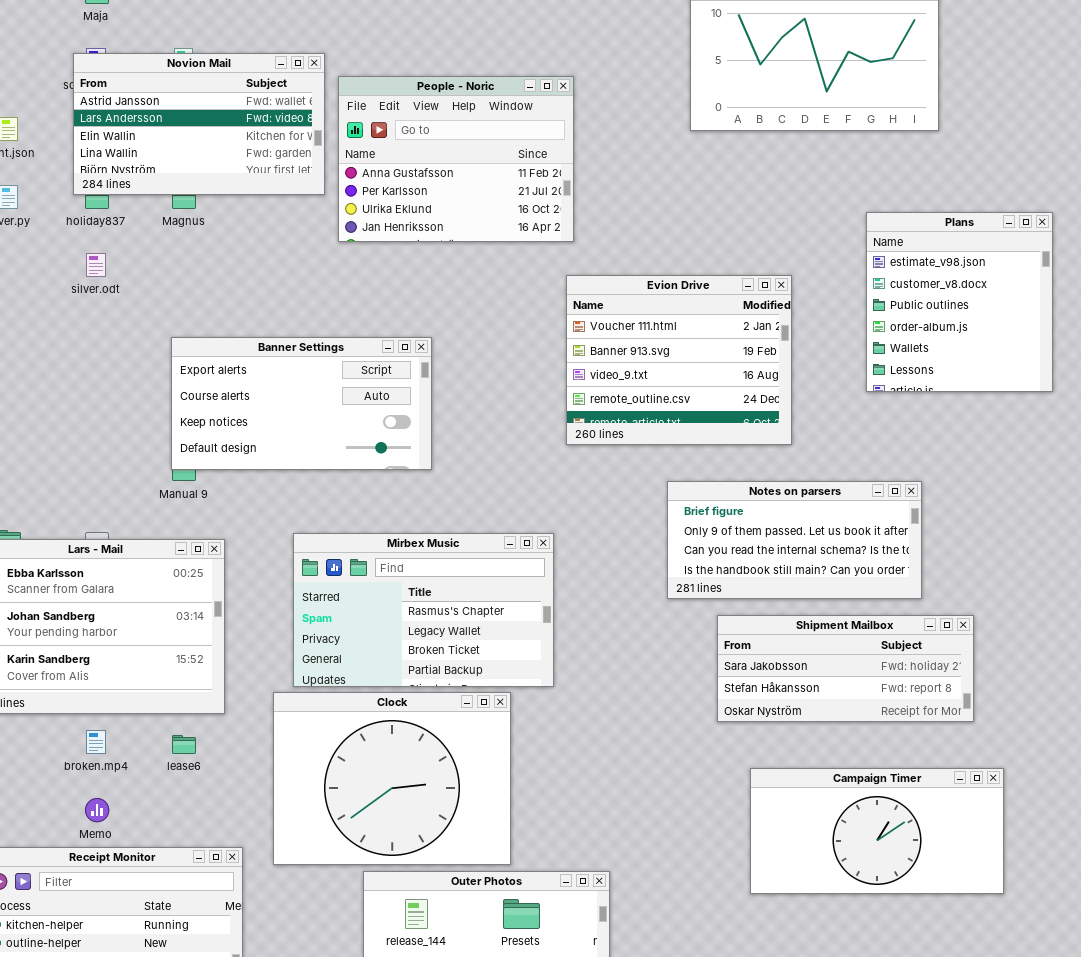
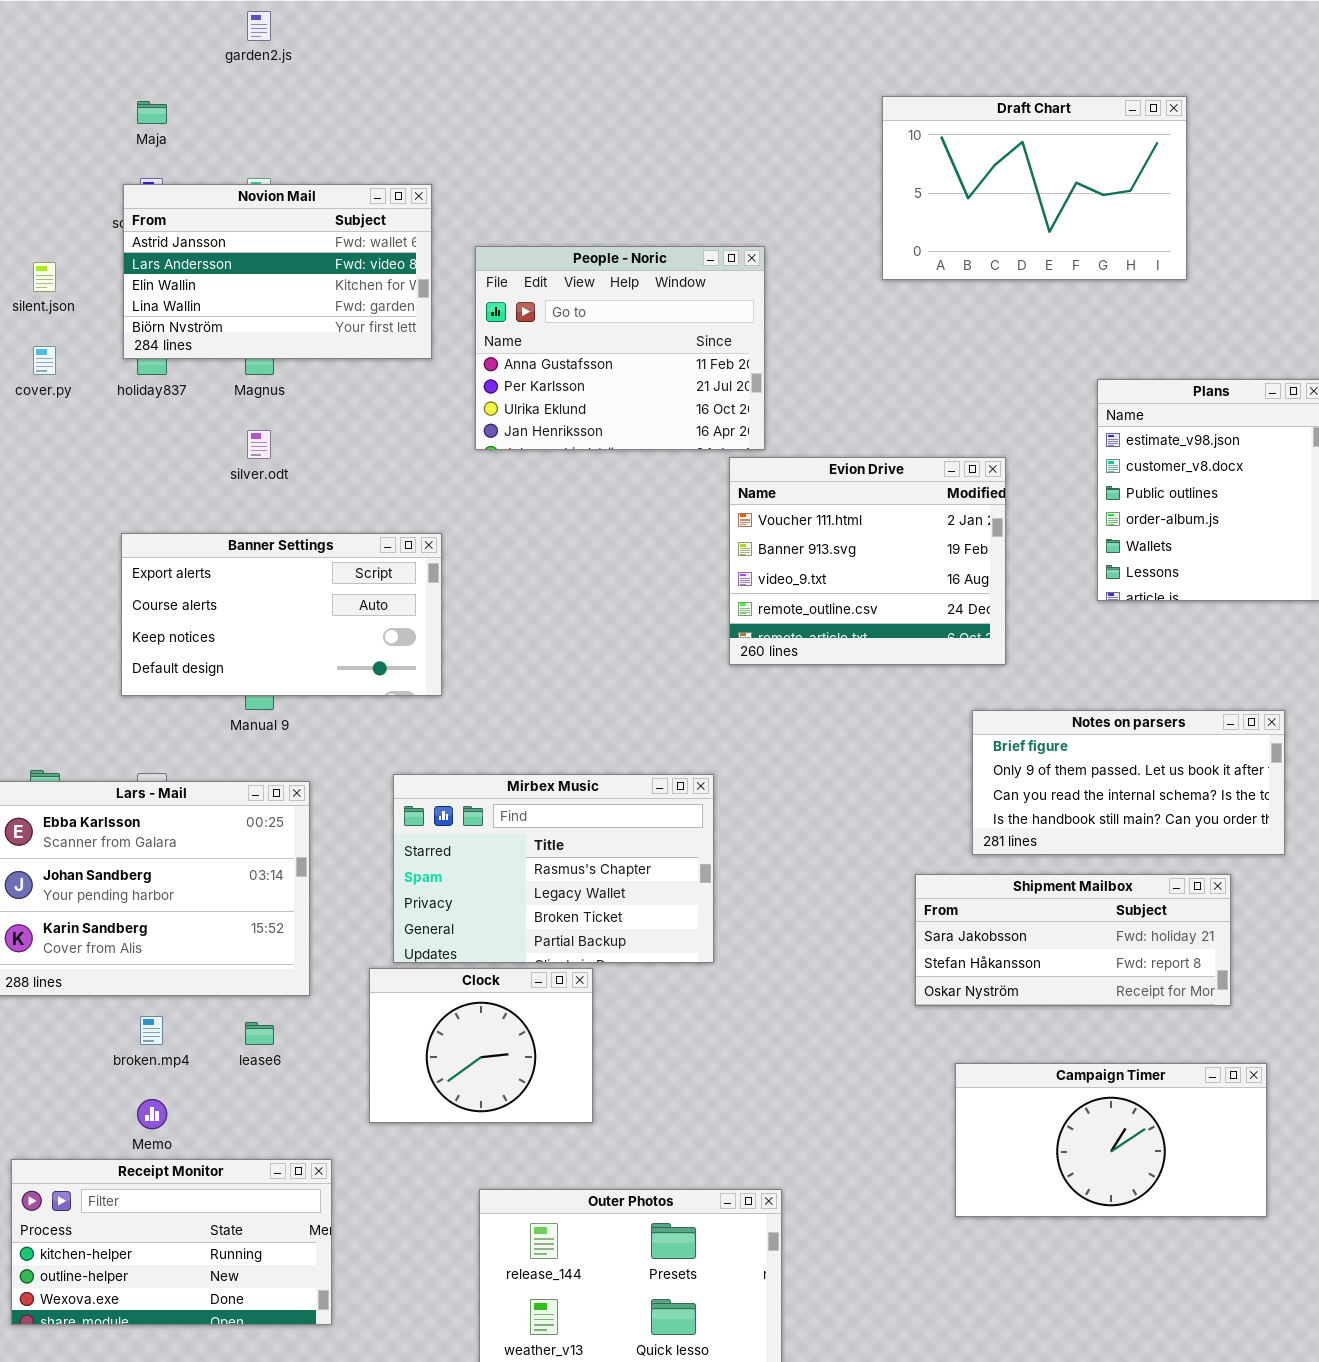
People - Noric: [338,76,574,242] -> [475,246,765,450], moved
silver.odt: [86,253,106,277] -> [247,430,271,459], moved
Banner Settings: [171,337,432,470] -> [121,533,442,696], moved
Notes on parsers: [667,481,922,599] -> [972,710,1285,855], moved
Clock: [273,692,511,865] -> [369,968,593,1123], resized

